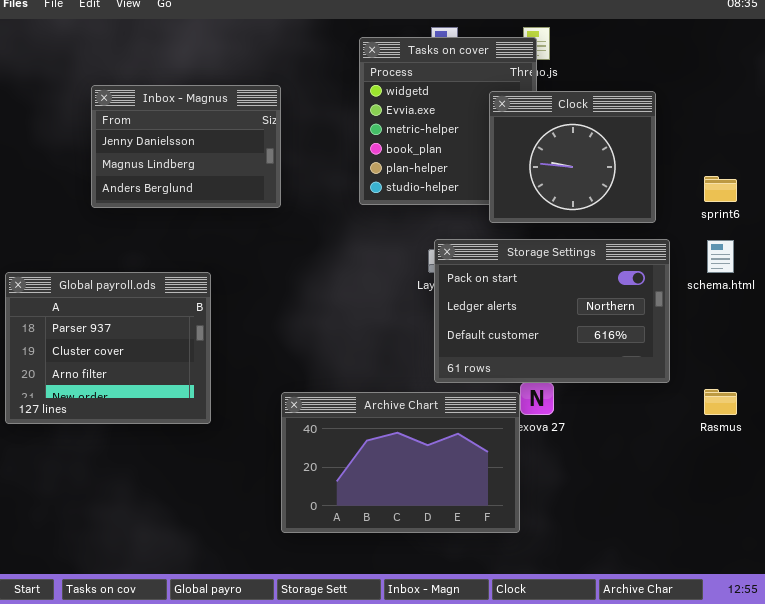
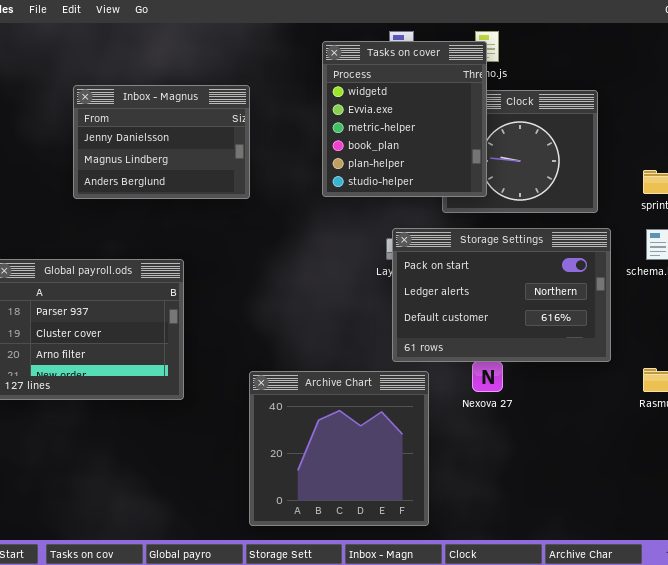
Tasks on cover: [359,37,537,205] -> [322,41,487,197], raised
Archive Chart: [281,392,520,533] -> [249,371,429,526], resized

